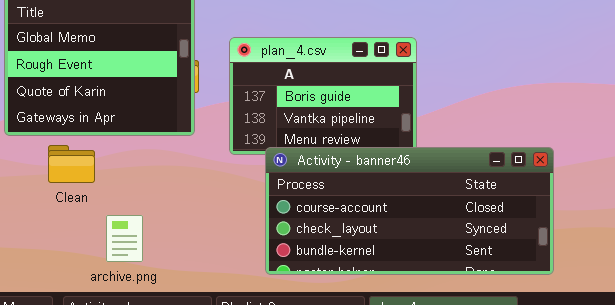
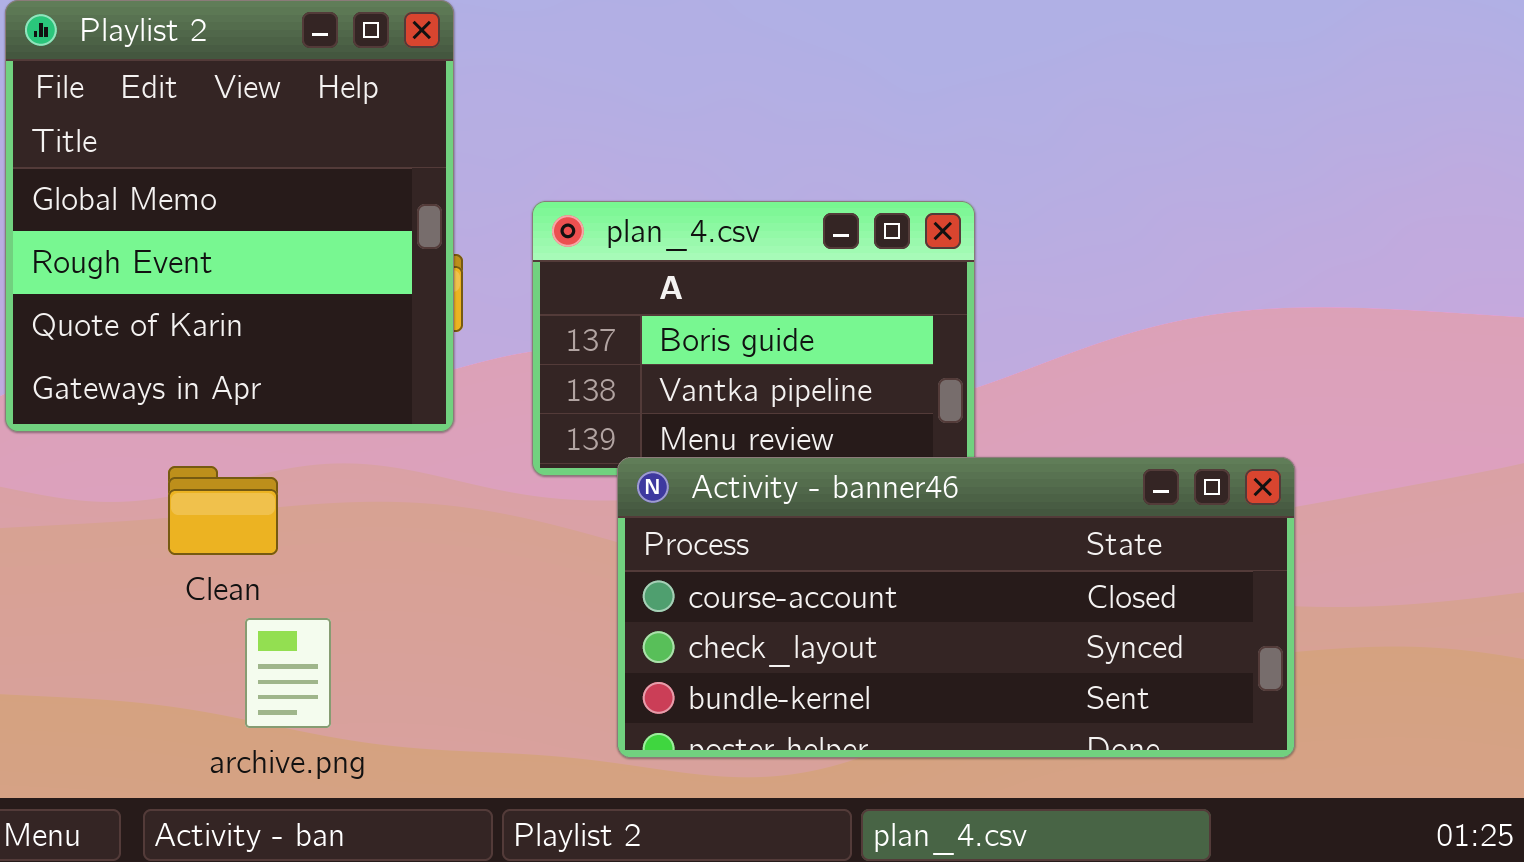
Clean: [48,145,95,183] -> [168,466,278,555], moved

